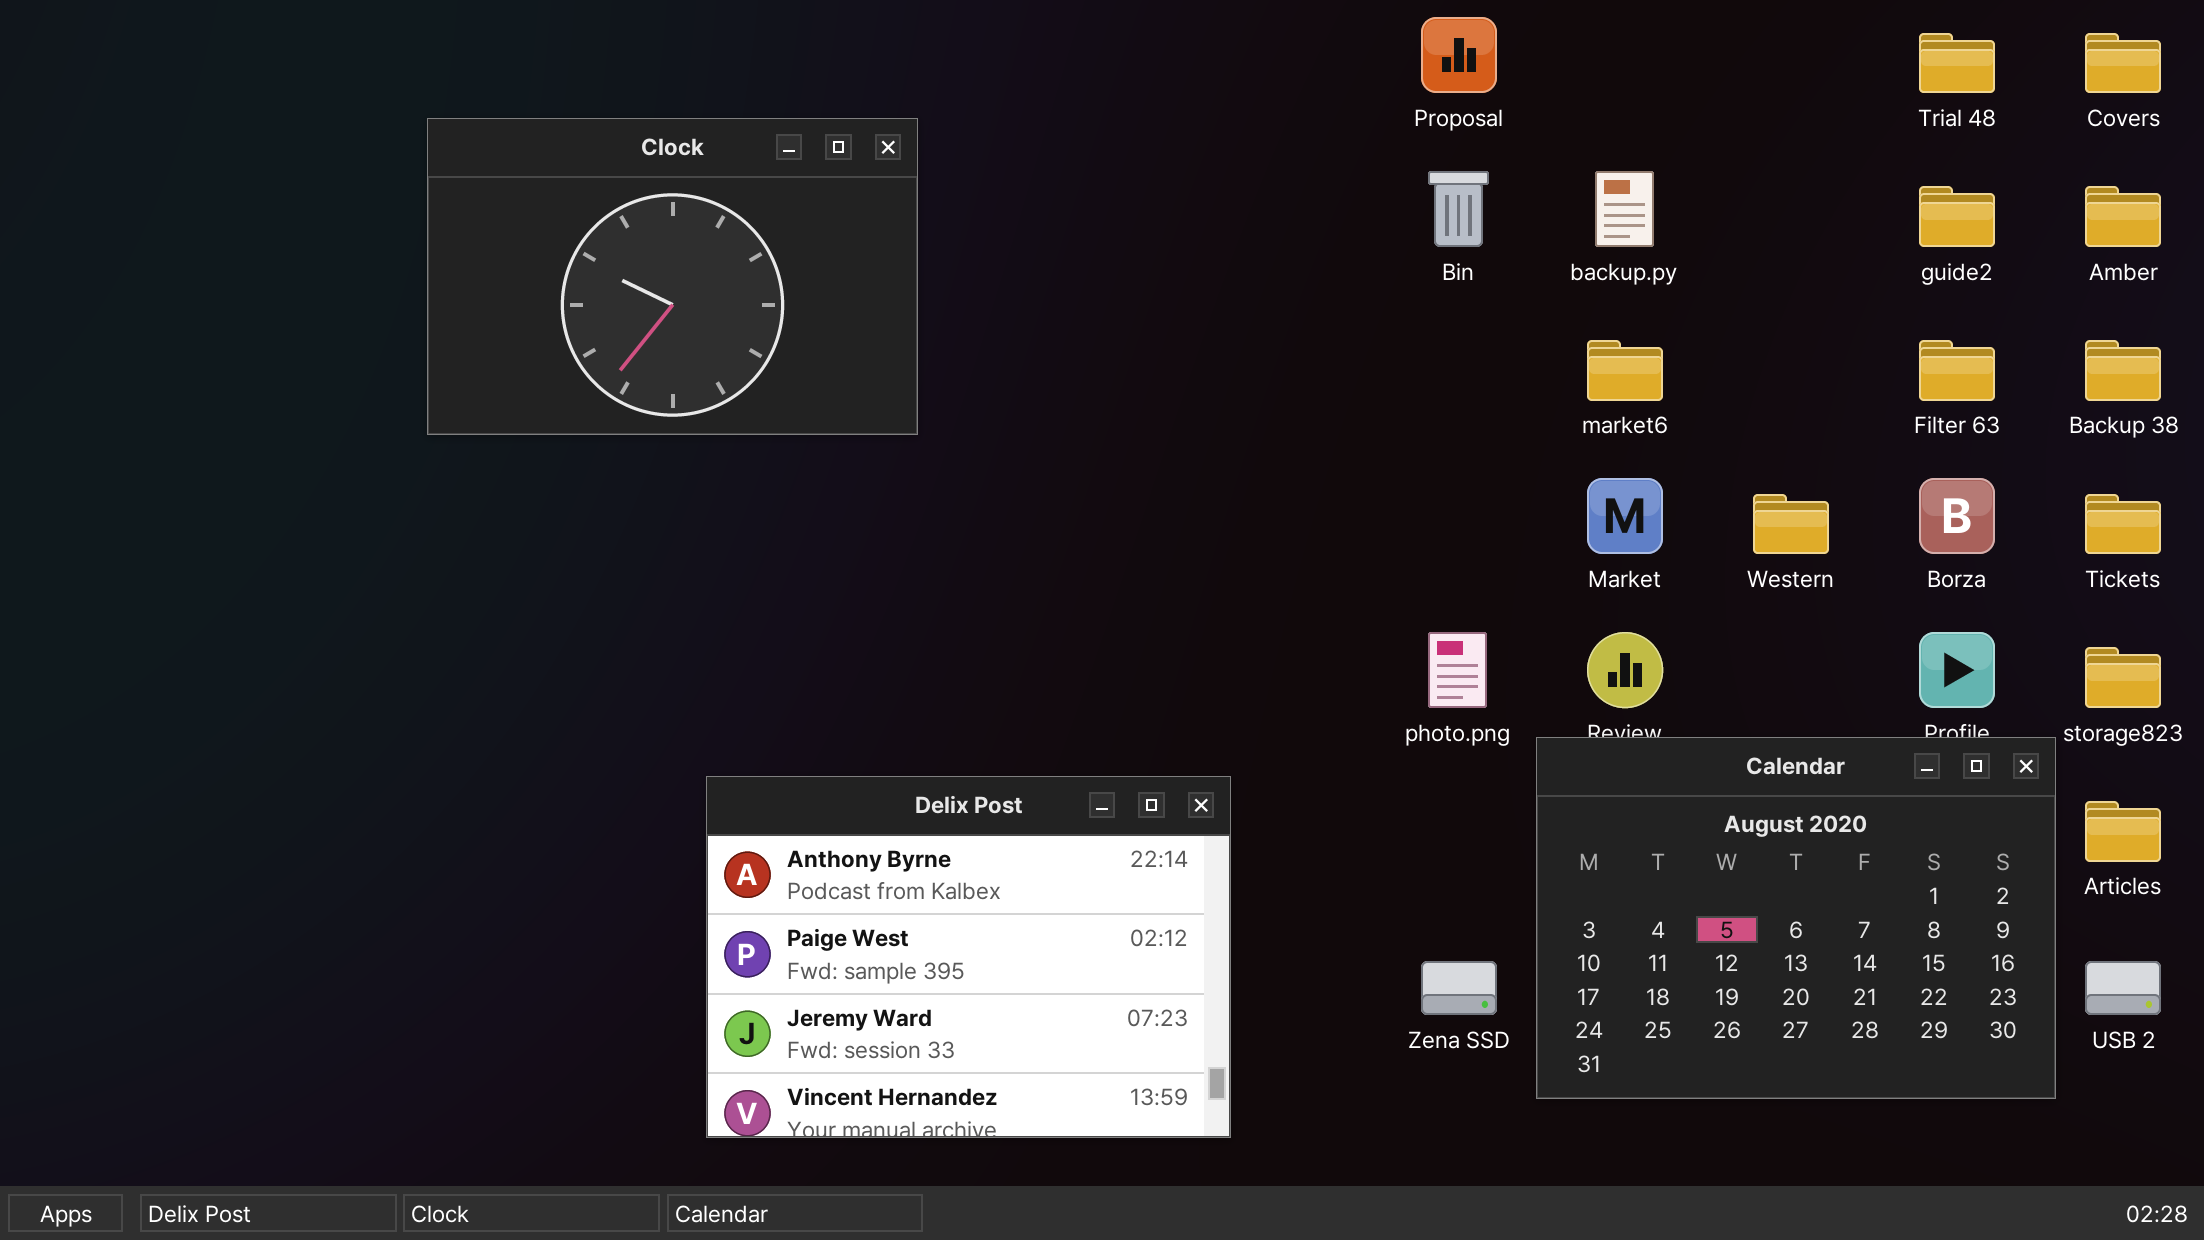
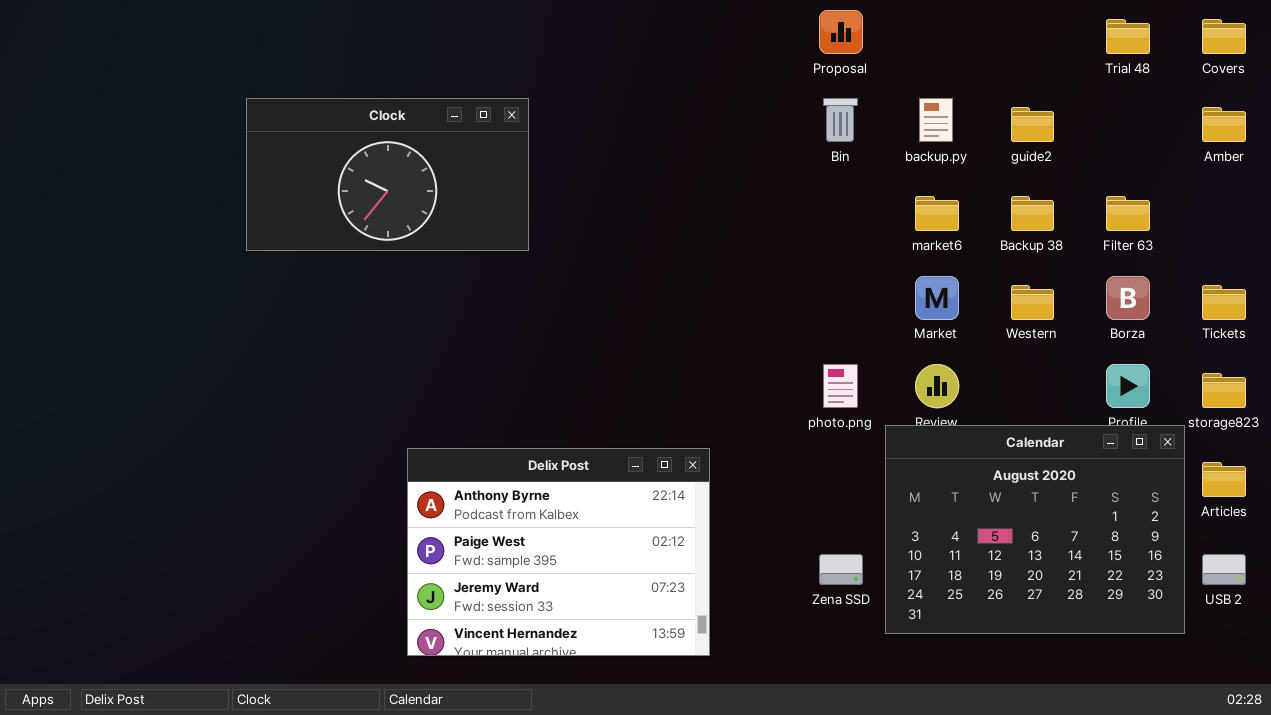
Clock: [427,118,918,435] -> [246,98,529,251], resized
guide2: [1919,186,1995,247] -> [1011,107,1054,142], moved
Backup 38: [2085,340,2161,401] -> [1011,196,1054,231], moved

